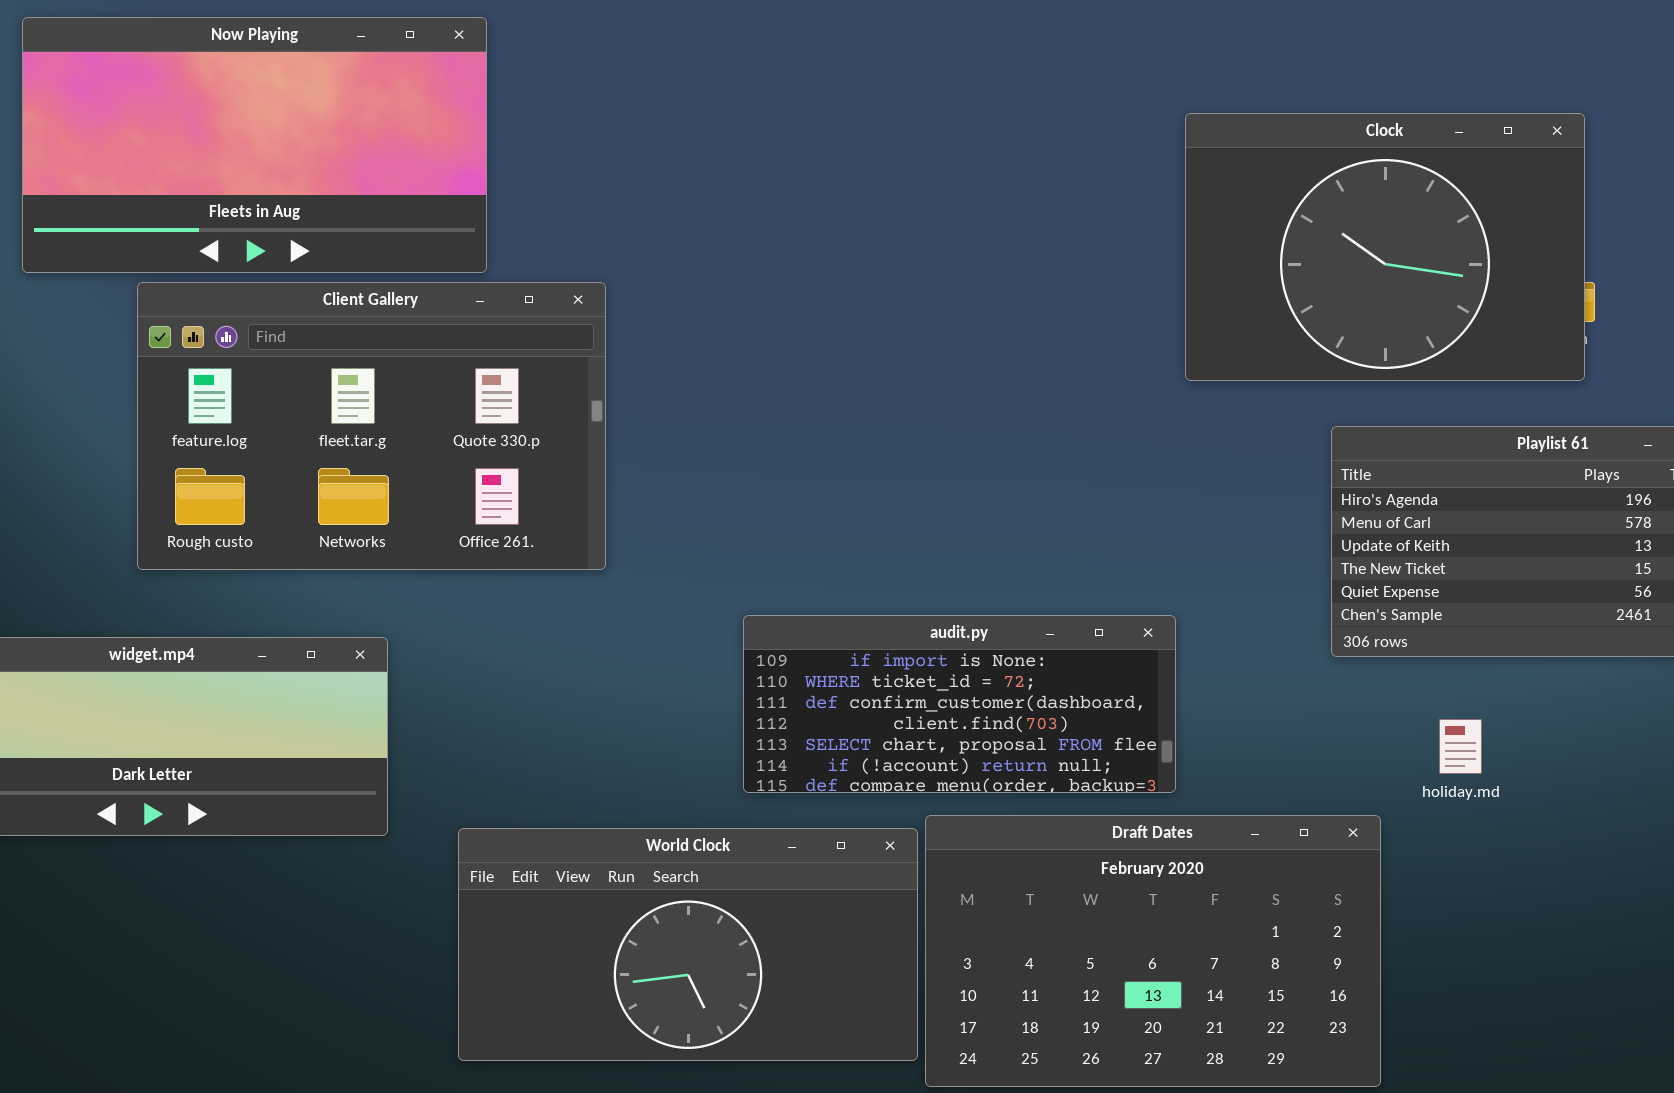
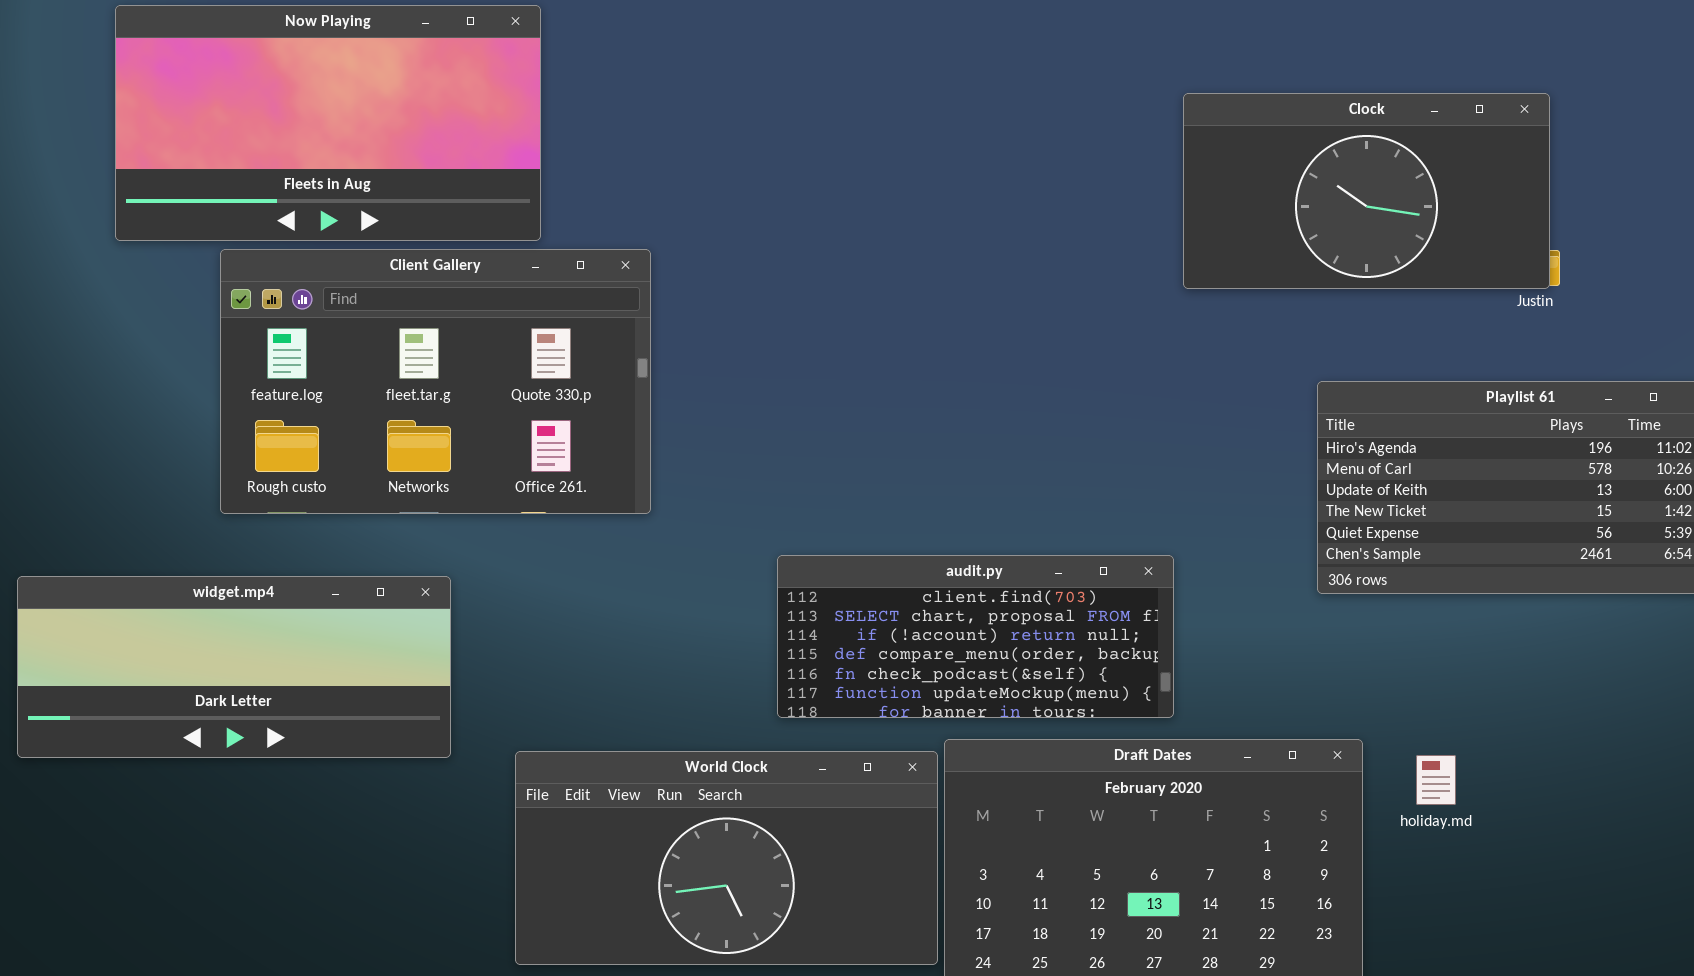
Clock: [1185,113,1585,381] -> [1183,93,1550,289], resized
audit.py: [743,615,1176,793] -> [777,555,1174,718], scrolled down 3 rows
holiday.md: [1439,719,1482,774] -> [1416,755,1456,805], moved

